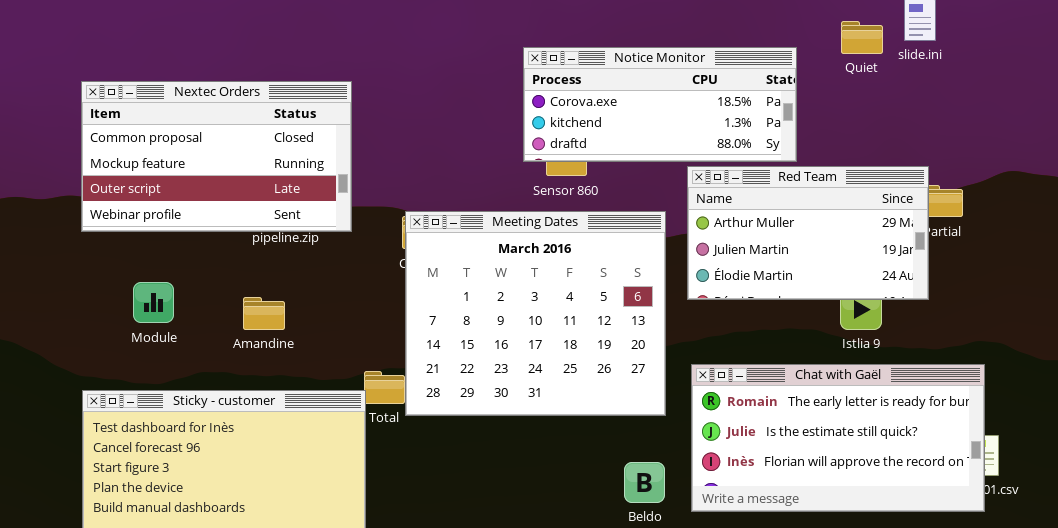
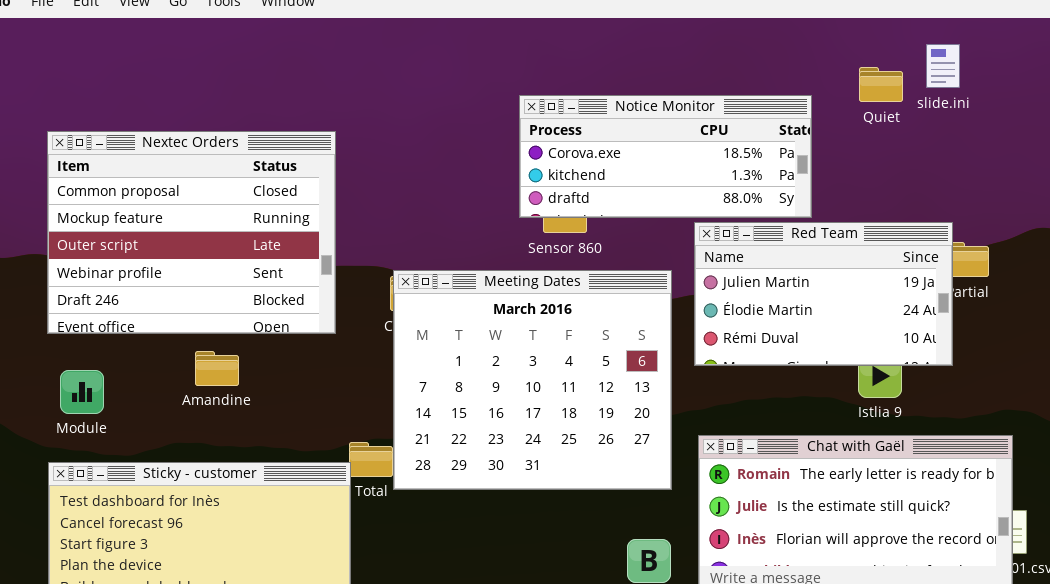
Nextec Orders: [81,81,352,232] -> [47,131,336,334], resized
Red Team: [687,166,929,300] -> [694,222,953,366], scrolled down 1 row
Module: [133,282,174,323] -> [60,370,104,414], moved
Amandine: [243,297,285,330] -> [195,351,239,386], moved

